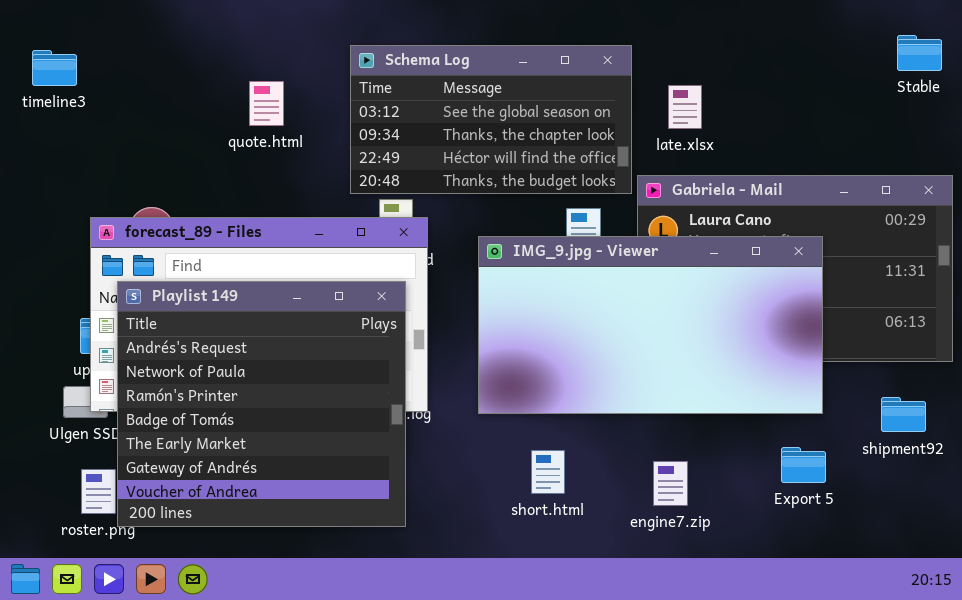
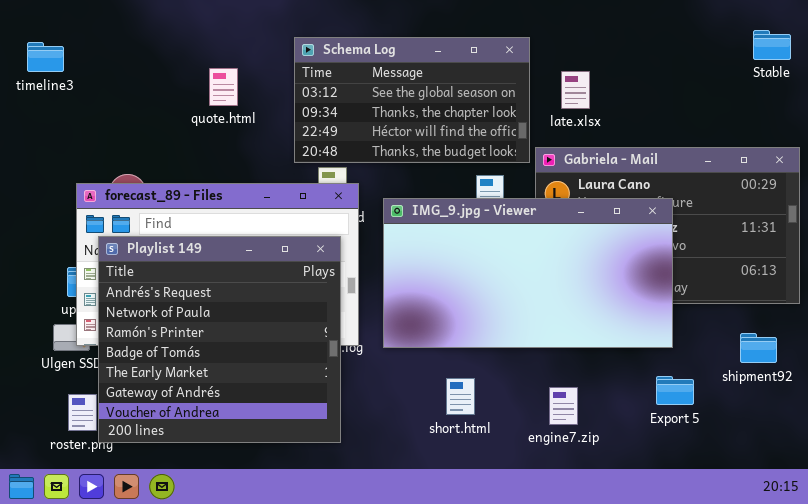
IMG_9.jpg - Viewer: [478,236,823,414] -> [383,198,673,348], moved

